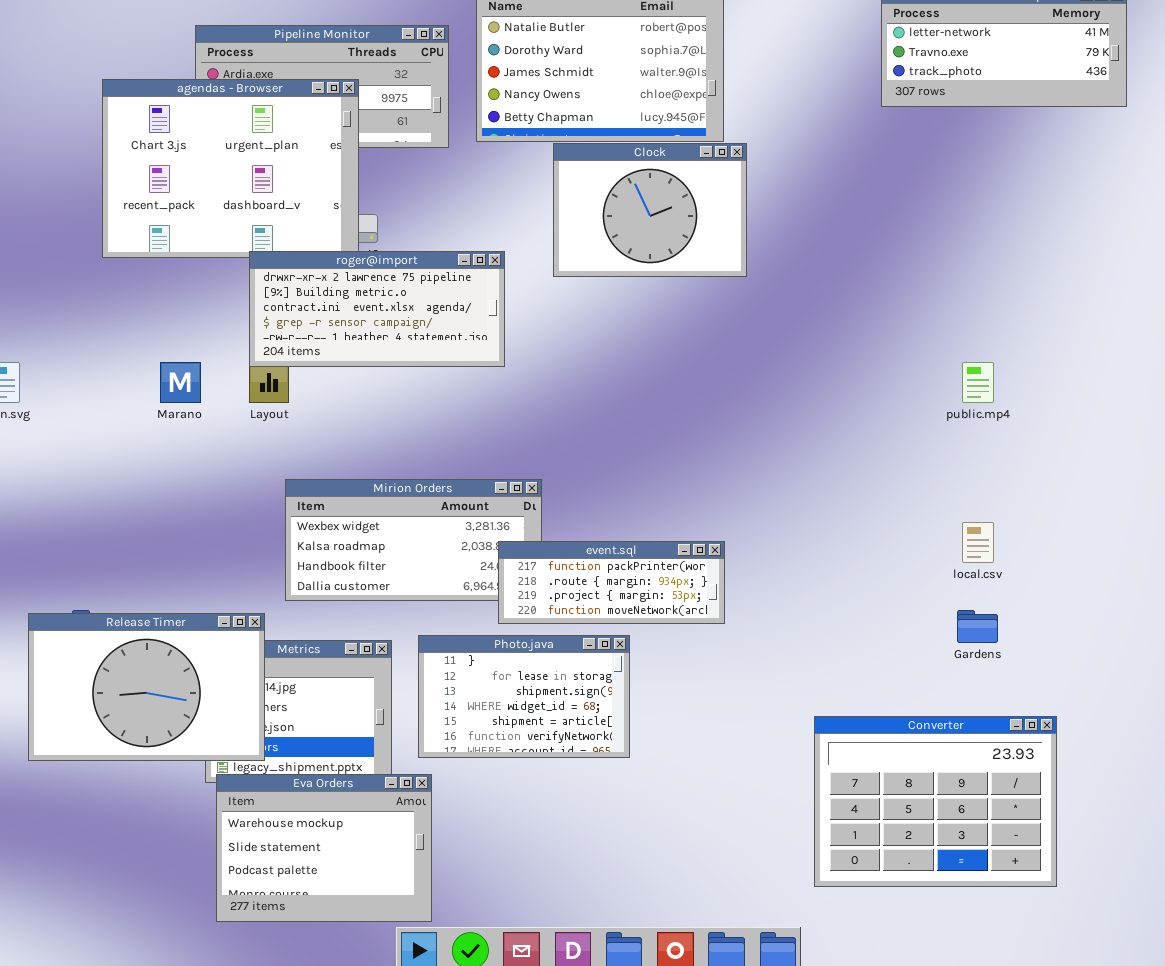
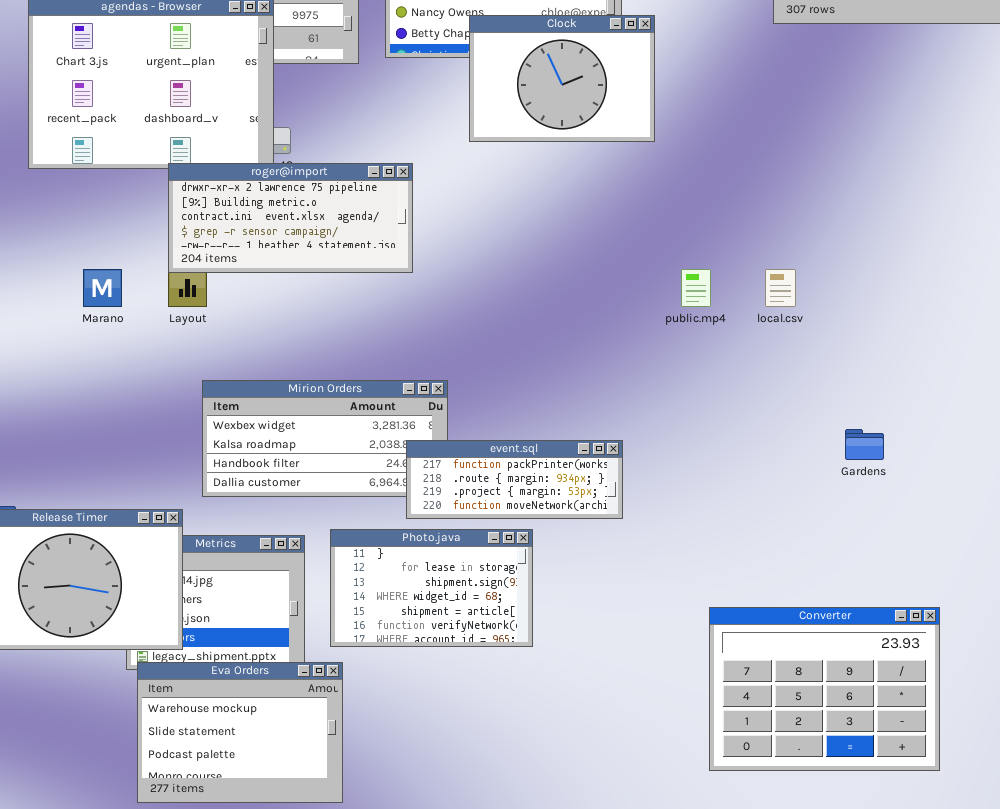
Clock: [553,143,747,277] -> [469,15,655,142], moved
public.mp4: [962,362,994,403] -> [681,269,711,307], moved
local.csv: [962,522,994,563] -> [765,269,796,307], moved
Gardens: [957,610,998,643] -> [845,429,884,460], moved

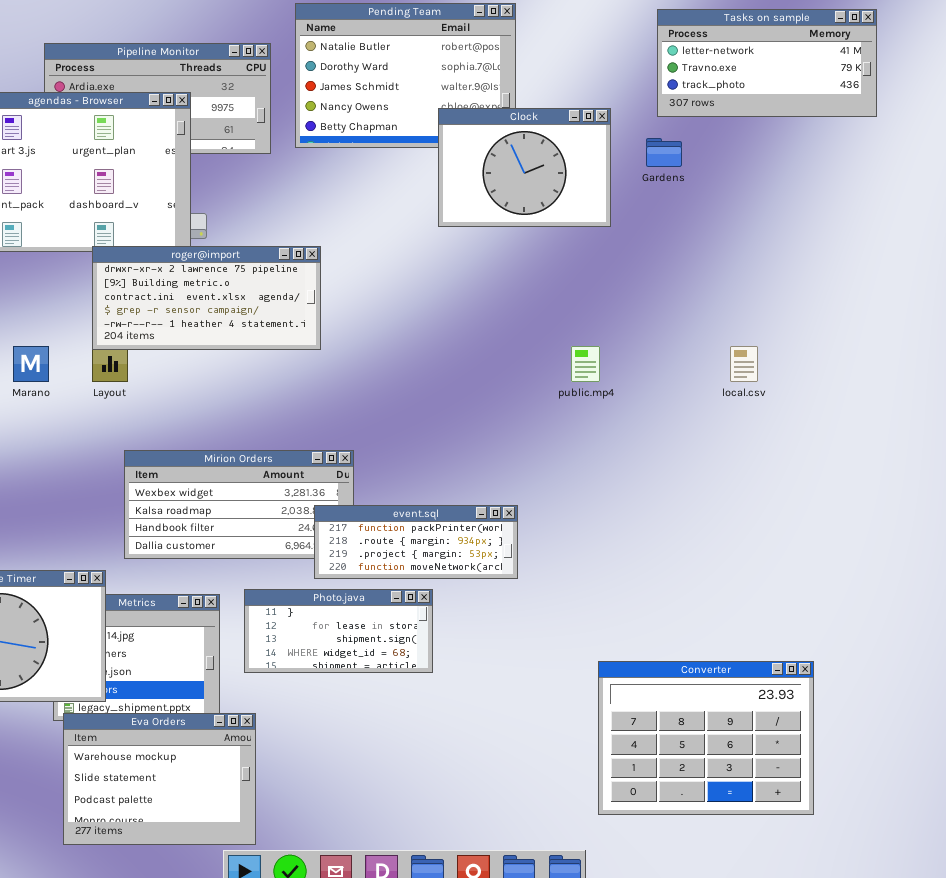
Clock: [469,15,655,142] -> [438,108,611,227], moved
local.csv: [765,269,796,307] -> [730,346,758,382], moved
Gardens: [845,429,884,460] -> [646,138,682,167], moved
Photo.java: [330,529,533,647] -> [244,589,433,673], resized

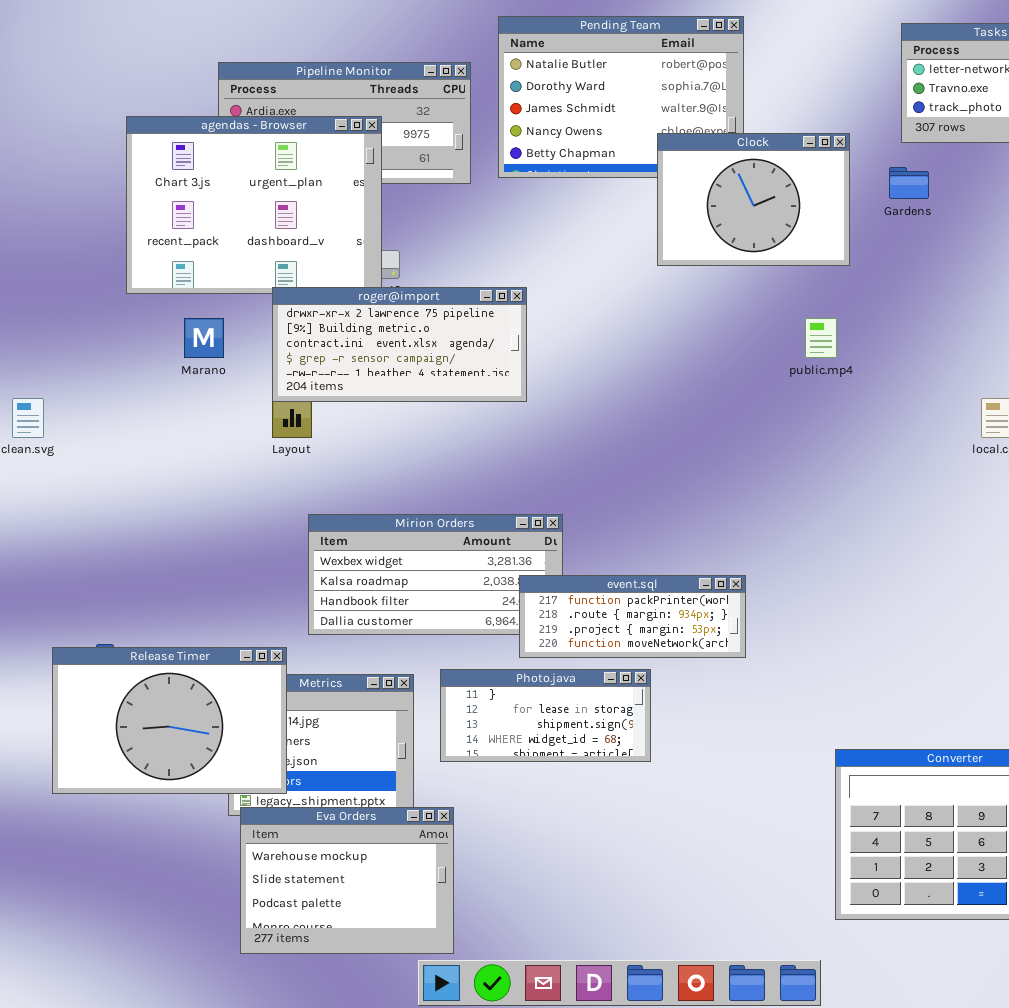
Marano: [13,346,49,382] -> [184,318,224,358], moved
public.mp4: [571,346,600,382] -> [805,318,837,358], moved

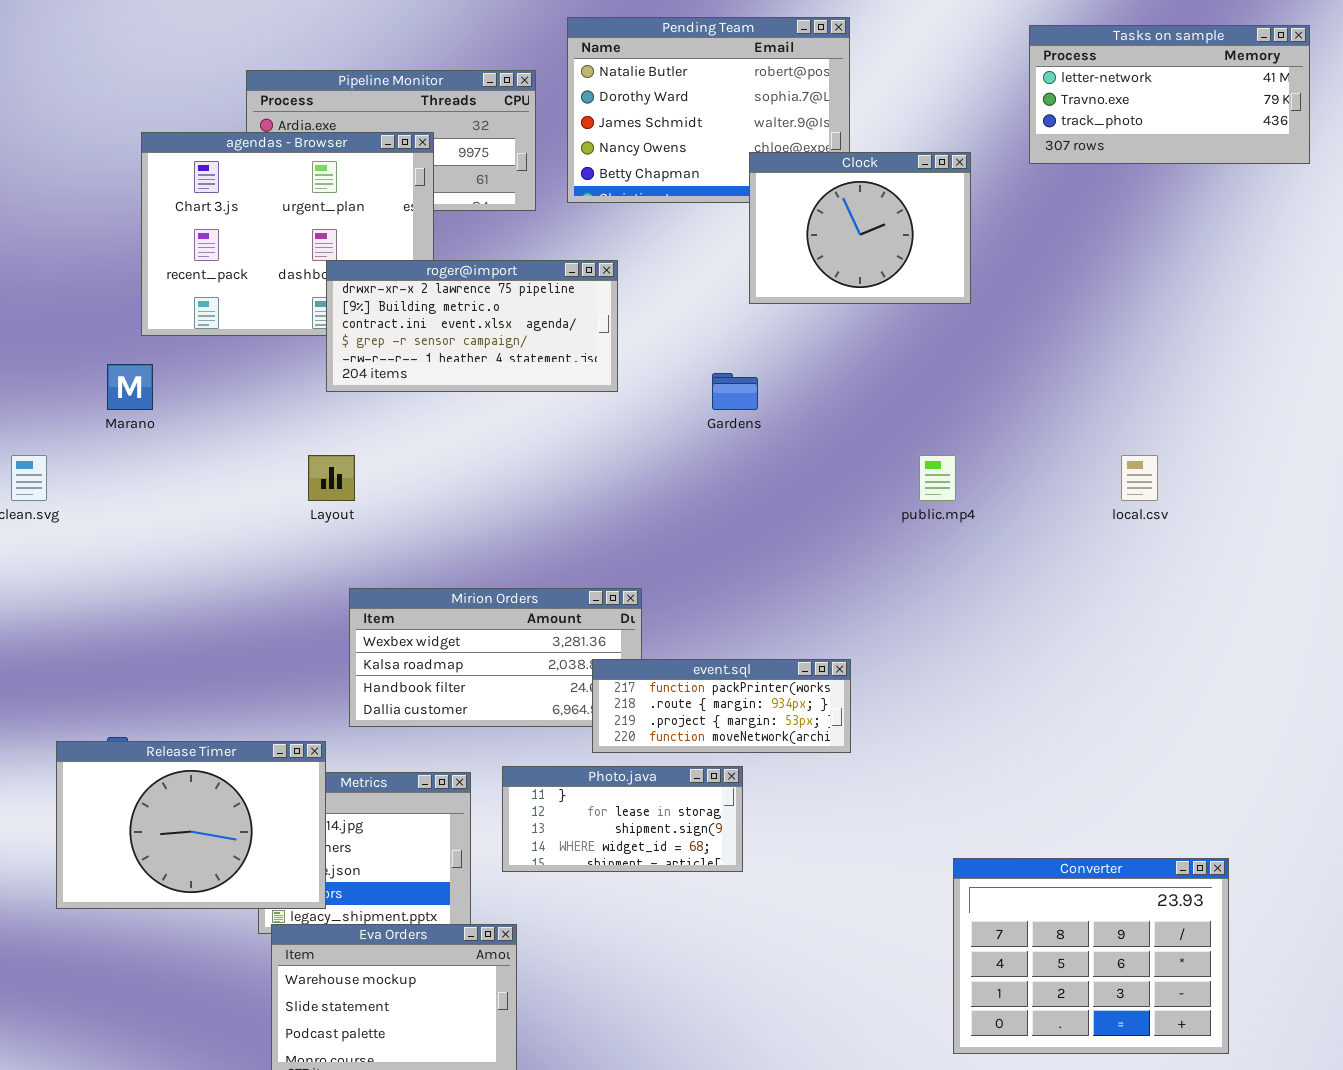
Gardens: [889,167,929,199] -> [712,373,758,410], moved
roger@import: [272,287,527,402] -> [326,260,618,392], moved
Marano: [184,318,224,358] -> [107,364,153,410], moved
public.mp4: [805,318,837,358] -> [919,455,956,501], moved

